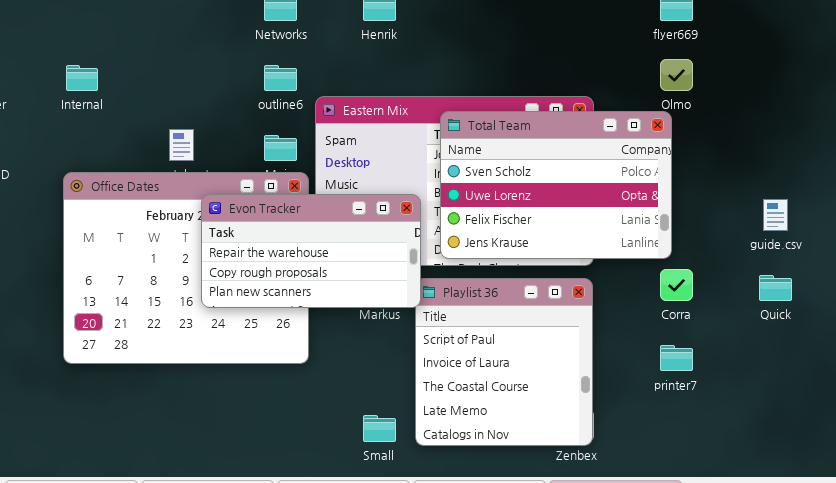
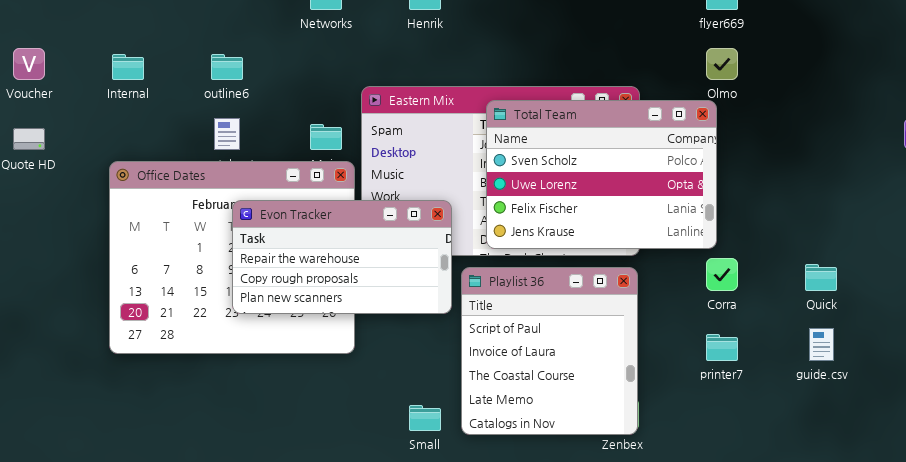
outline6: [264,65,297,91] -> [211,54,243,80], moved
Evon Tracker: [201,194,421,308] -> [232,200,452,314], moved
guide.csv: [763,199,788,231] -> [809,328,834,361], moved

